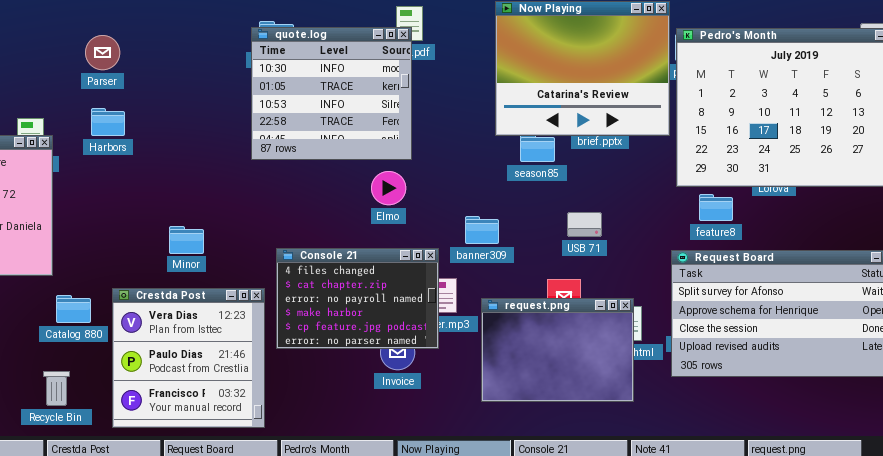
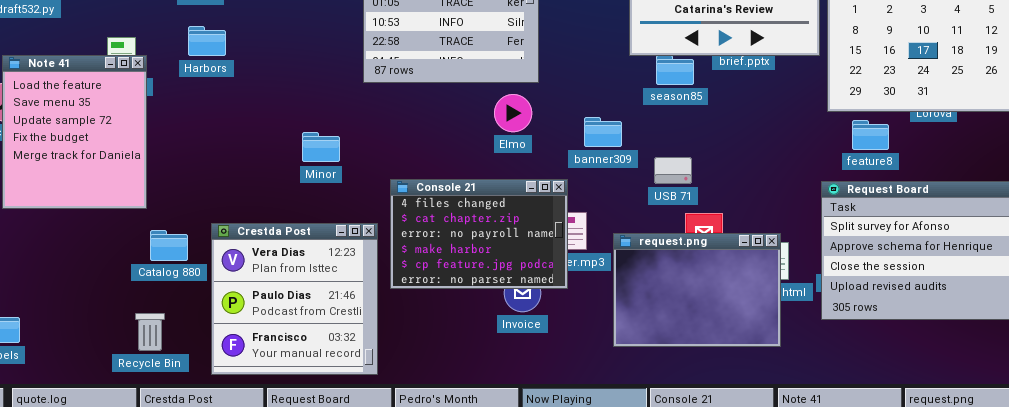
USB 71: [567,212,602,237] -> [654,157,692,184], moved
banner309: [465,216,499,244] -> [584,117,622,147], moved
Minor: [169,226,204,254] -> [302,132,340,162], moved

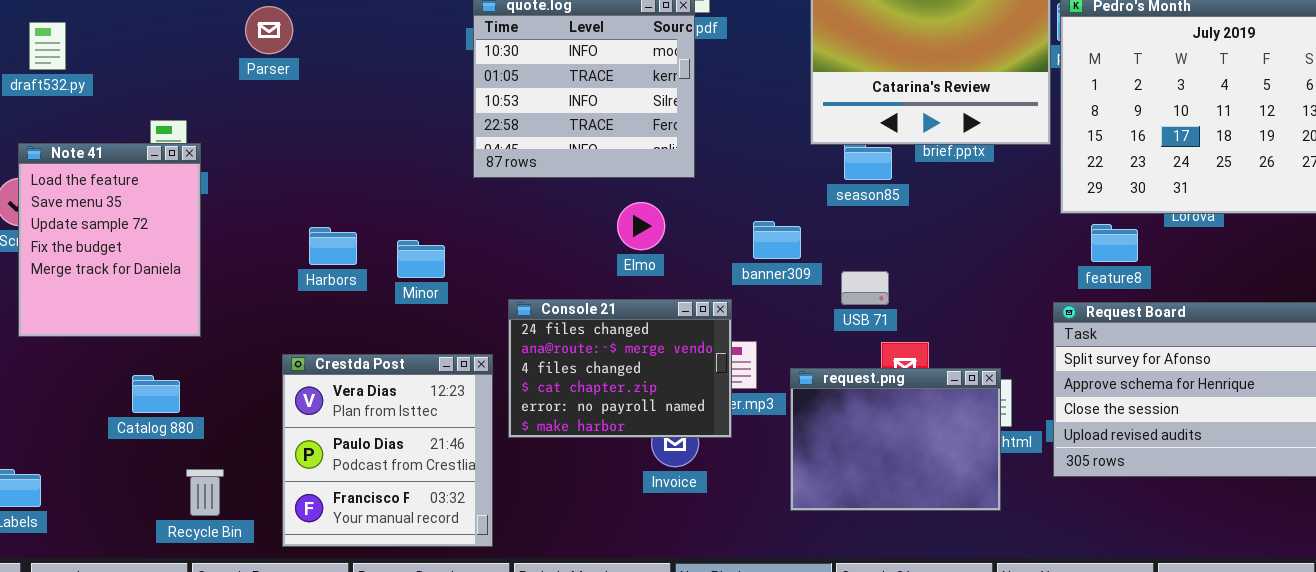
Harbors: [188,26,226,56] -> [309,227,357,265], moved
Elmo: [494,94,532,132] -> [617,202,665,250], moved
Console 21: [390,179,568,289] -> [508,299,732,438], scrolled up 2 rows
Catalog 880: [150,230,188,261] -> [132,375,180,413], moved

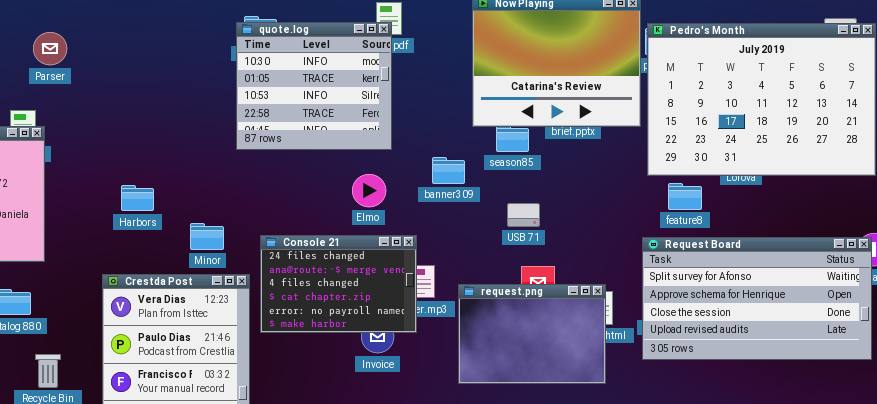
Parser: [245,6,293,54] -> [33,32,67,65], moved
Elmo: [617,202,665,250] -> [352,174,386,207], moved
banner309: [753,221,801,259] -> [432,157,465,184], moved
Minor: [397,240,445,278] -> [190,223,224,250], moved
USB 71: [841,271,889,305] -> [507,203,540,227], moved

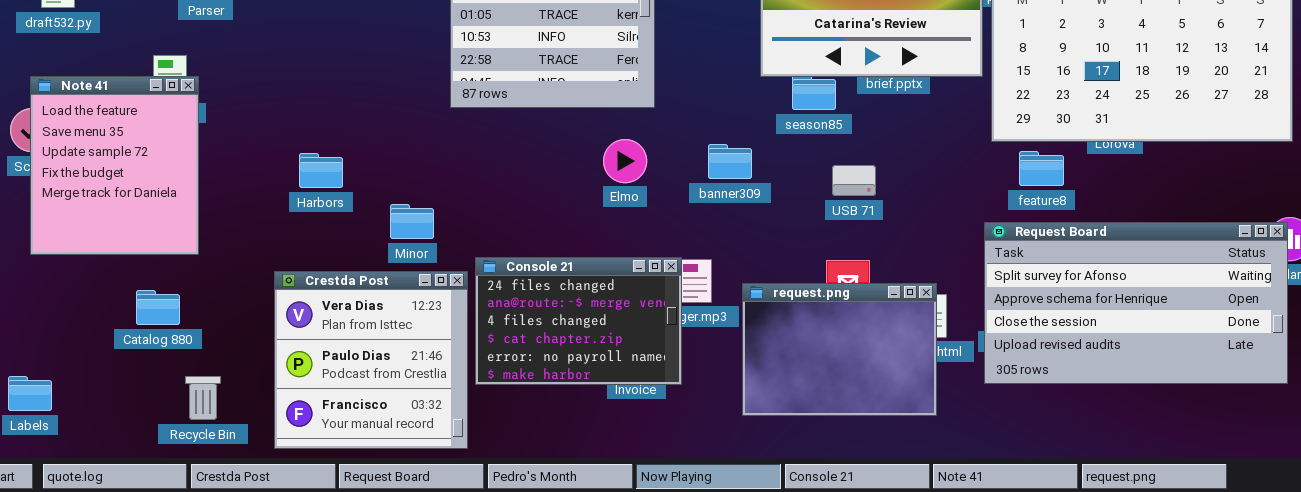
banner309: [432,157,465,184] -> [708,144,752,179], moved
USB 71: [507,203,540,227] -> [832,165,876,196], moved
Console 21: [260,235,417,333] -> [475,257,682,385], moved

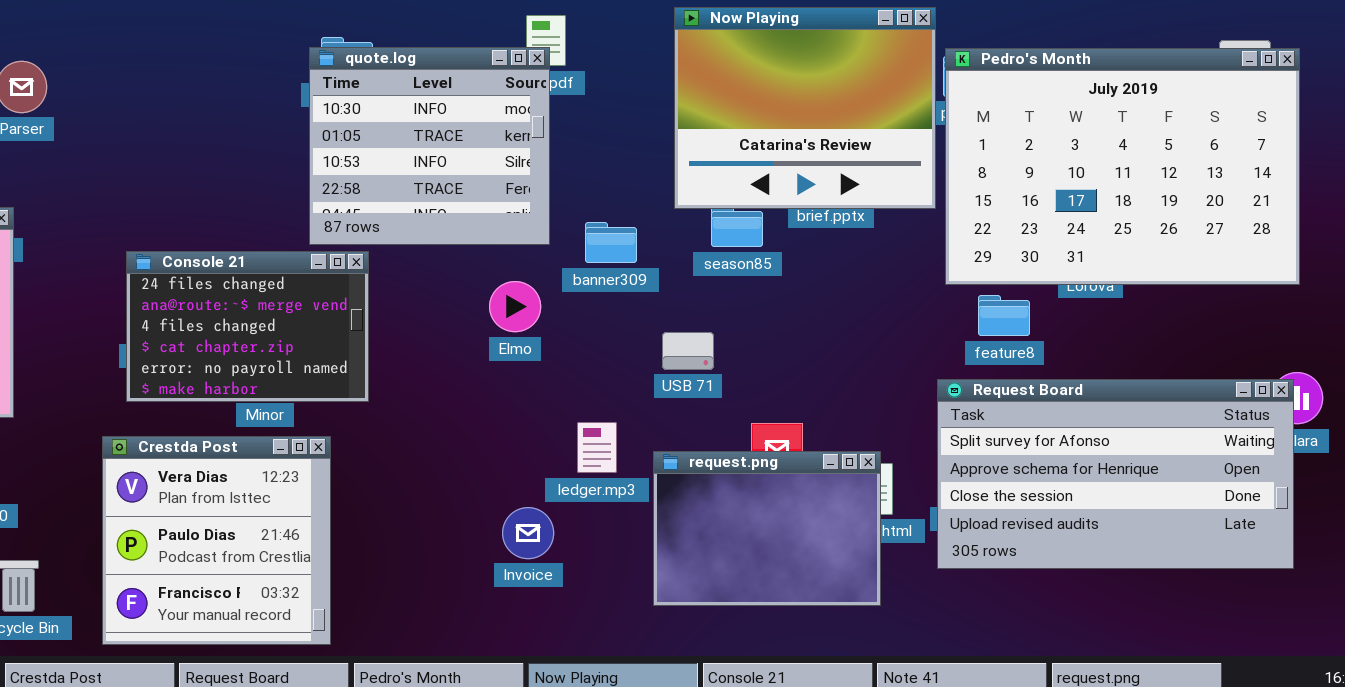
banner309: [708,144,752,179] -> [585,222,637,263], moved
USB 71: [832,165,876,196] -> [662,332,714,370], moved
Console 21: [475,257,682,385] -> [126,251,369,402], moved

